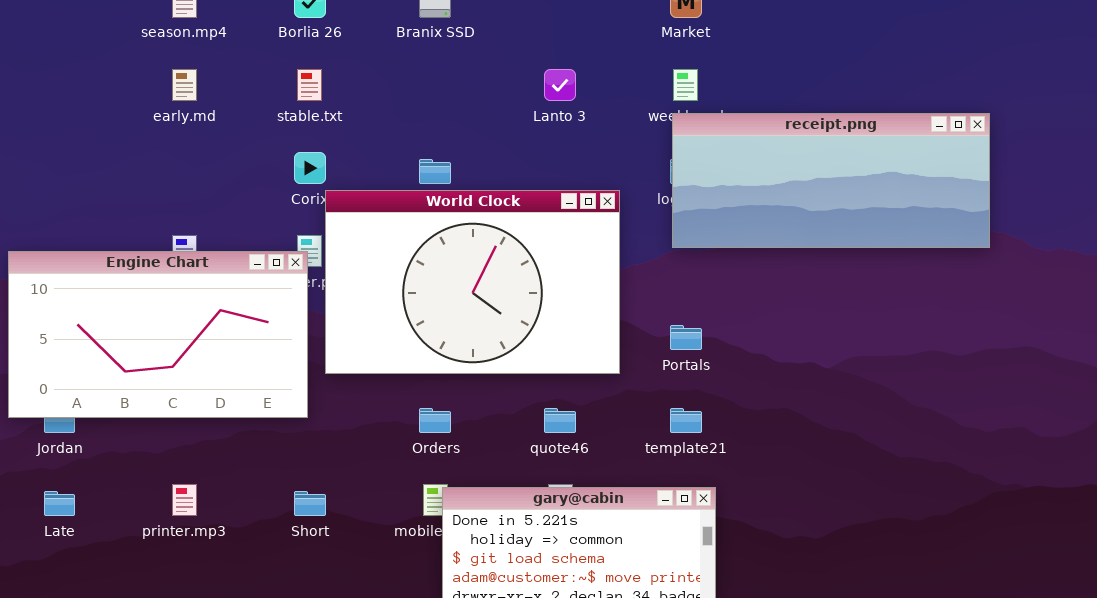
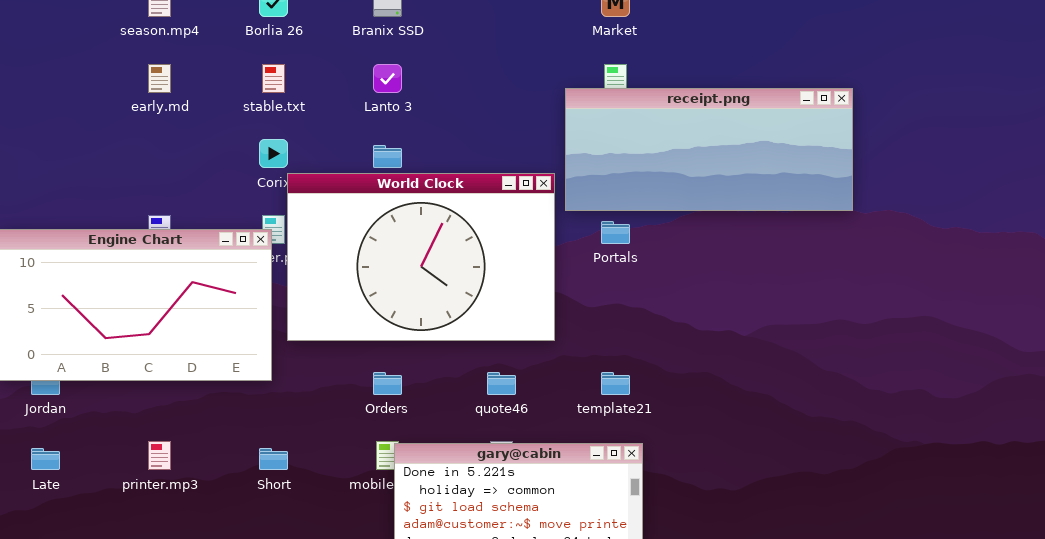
Lanto 3: [544,69,576,101] -> [373,64,402,93], moved
receipt.png: [672,113,990,248] -> [565,88,853,211], moved
Portals: [670,325,702,350] -> [601,221,630,244], moved

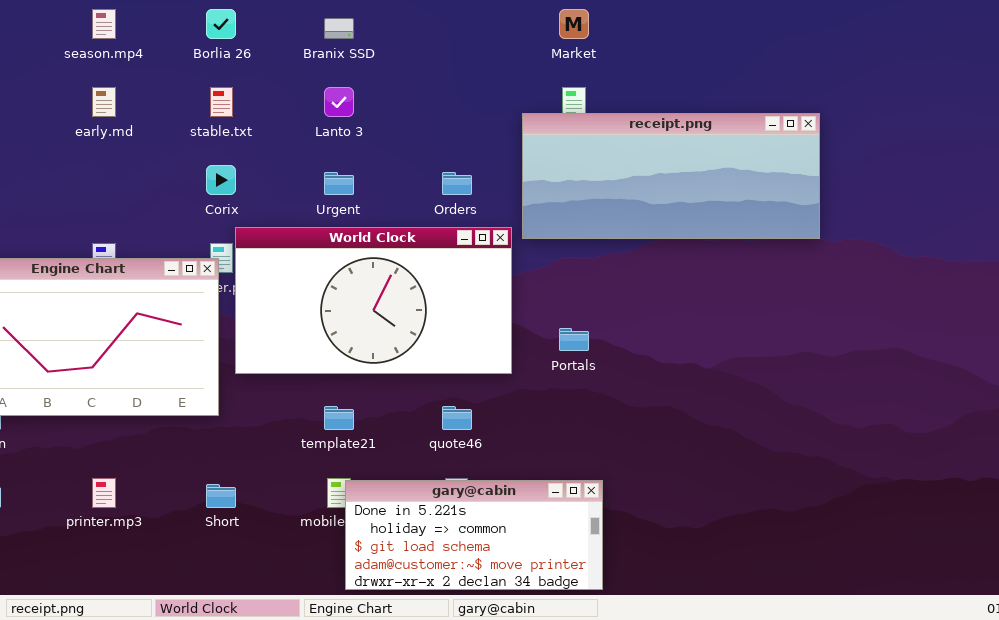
World Clock: [287,173,555,341] -> [235,227,512,374], resized
Portals: [601,221,630,244] -> [559,328,589,351], moved
Orders: [373,372,402,395] -> [442,172,472,195], moved
template21: [601,372,630,395] -> [324,406,354,430], moved

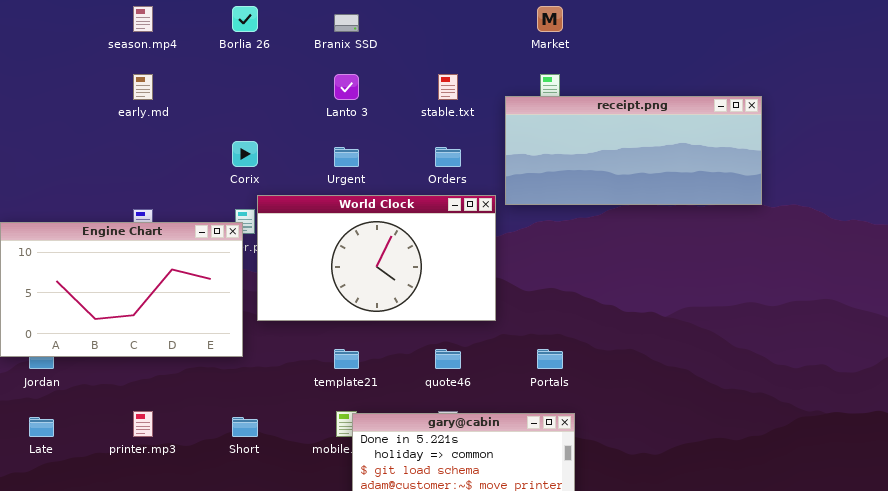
stable.txt: [210,87,233,117] -> [438,74,458,100], moved
Portals: [559,328,589,351] -> [537,349,563,369], moved

